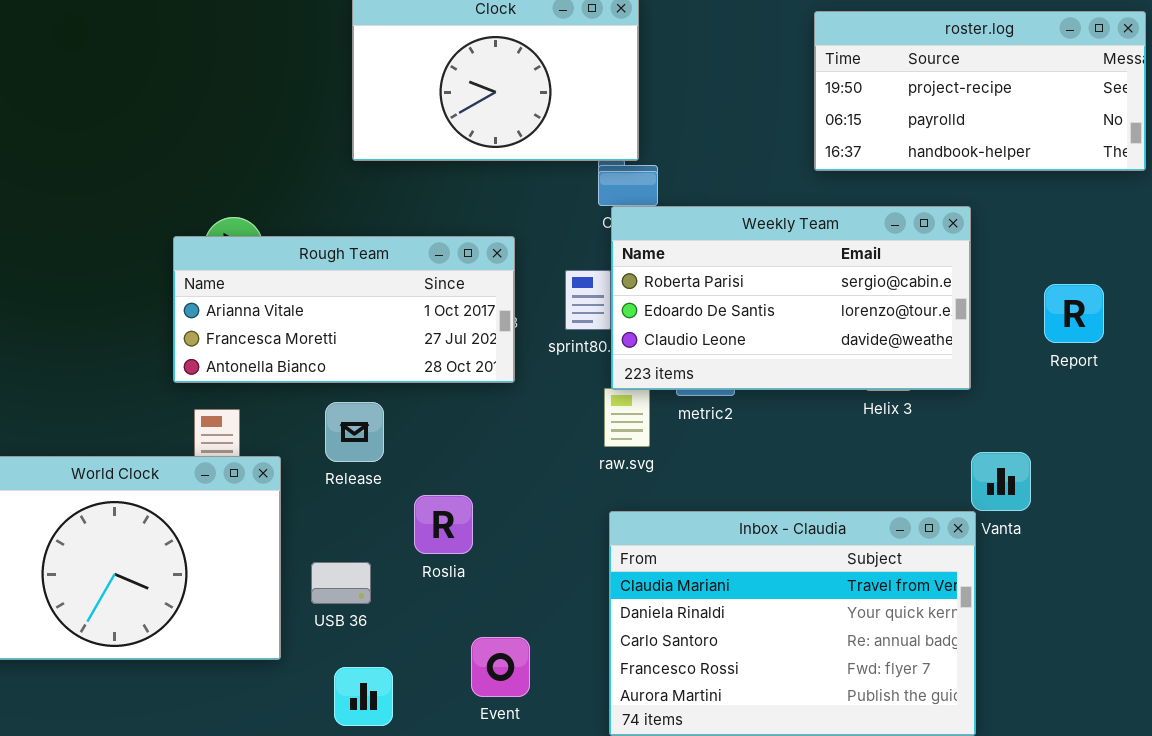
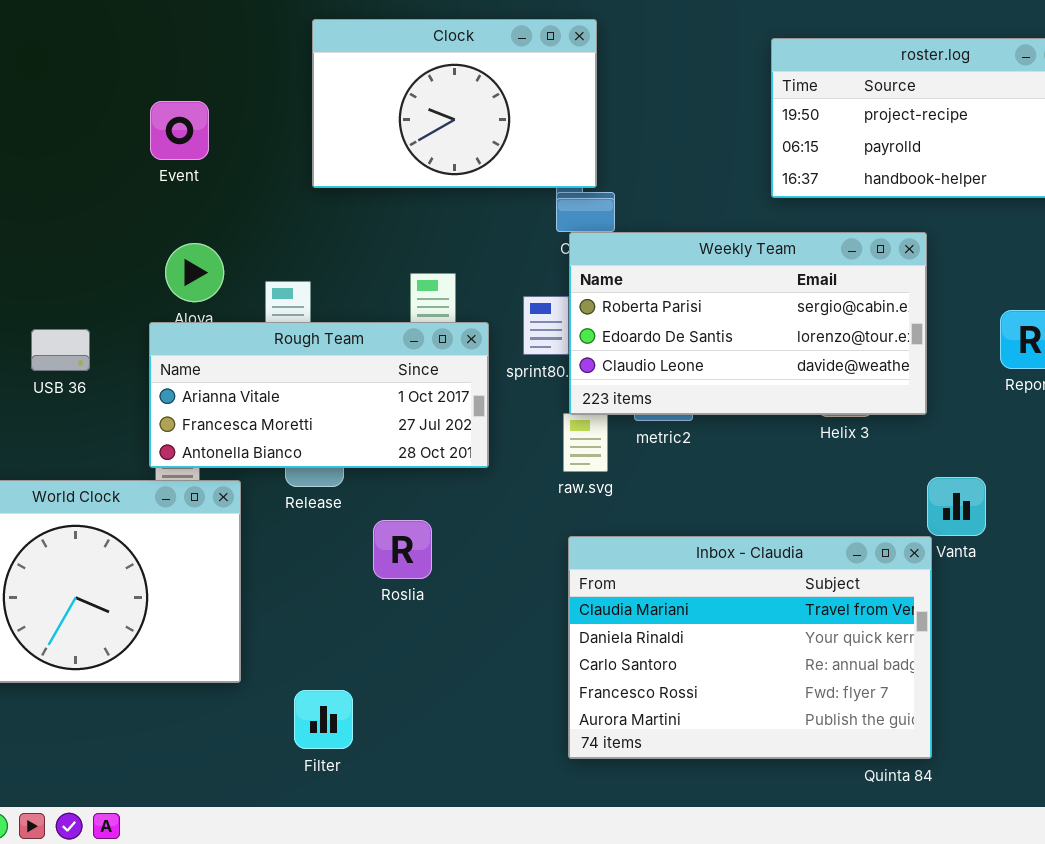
Rough Team: [173,236,515,383] -> [149,322,489,468], moved
USB 36: [311,562,371,604] -> [31,329,90,371], moved
Event: [471,637,530,697] -> [150,101,209,160], moved

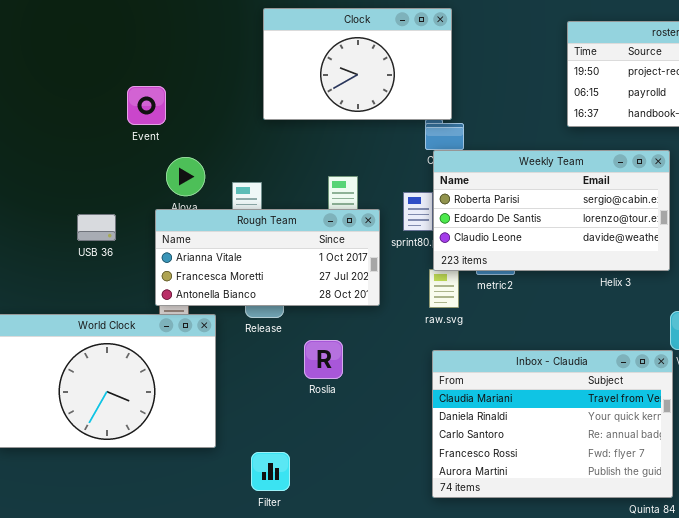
Event: [150,101,209,160] -> [127,86,166,125], moved

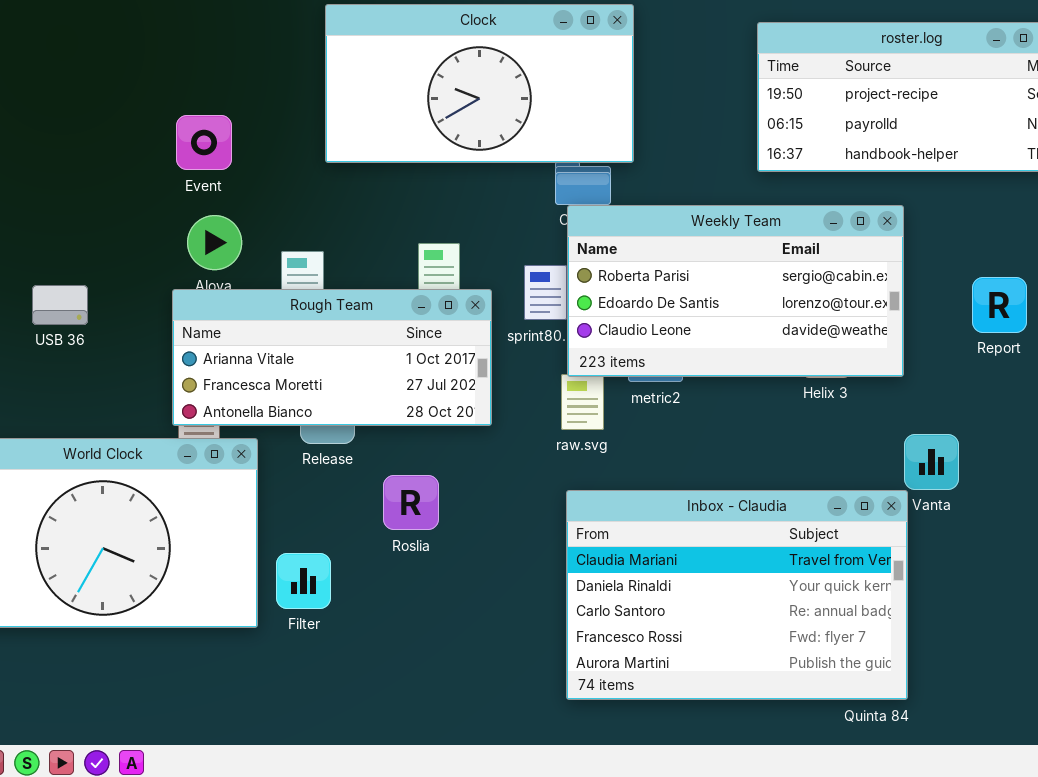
Clock: [263,8,452,120] -> [325,4,634,163], resized
Event: [127,86,166,125] -> [176,115,232,170], moved
USB 36: [77,214,116,241] -> [32,285,88,325], moved
Filter: [251,452,290,491] -> [276,553,331,609], moved

